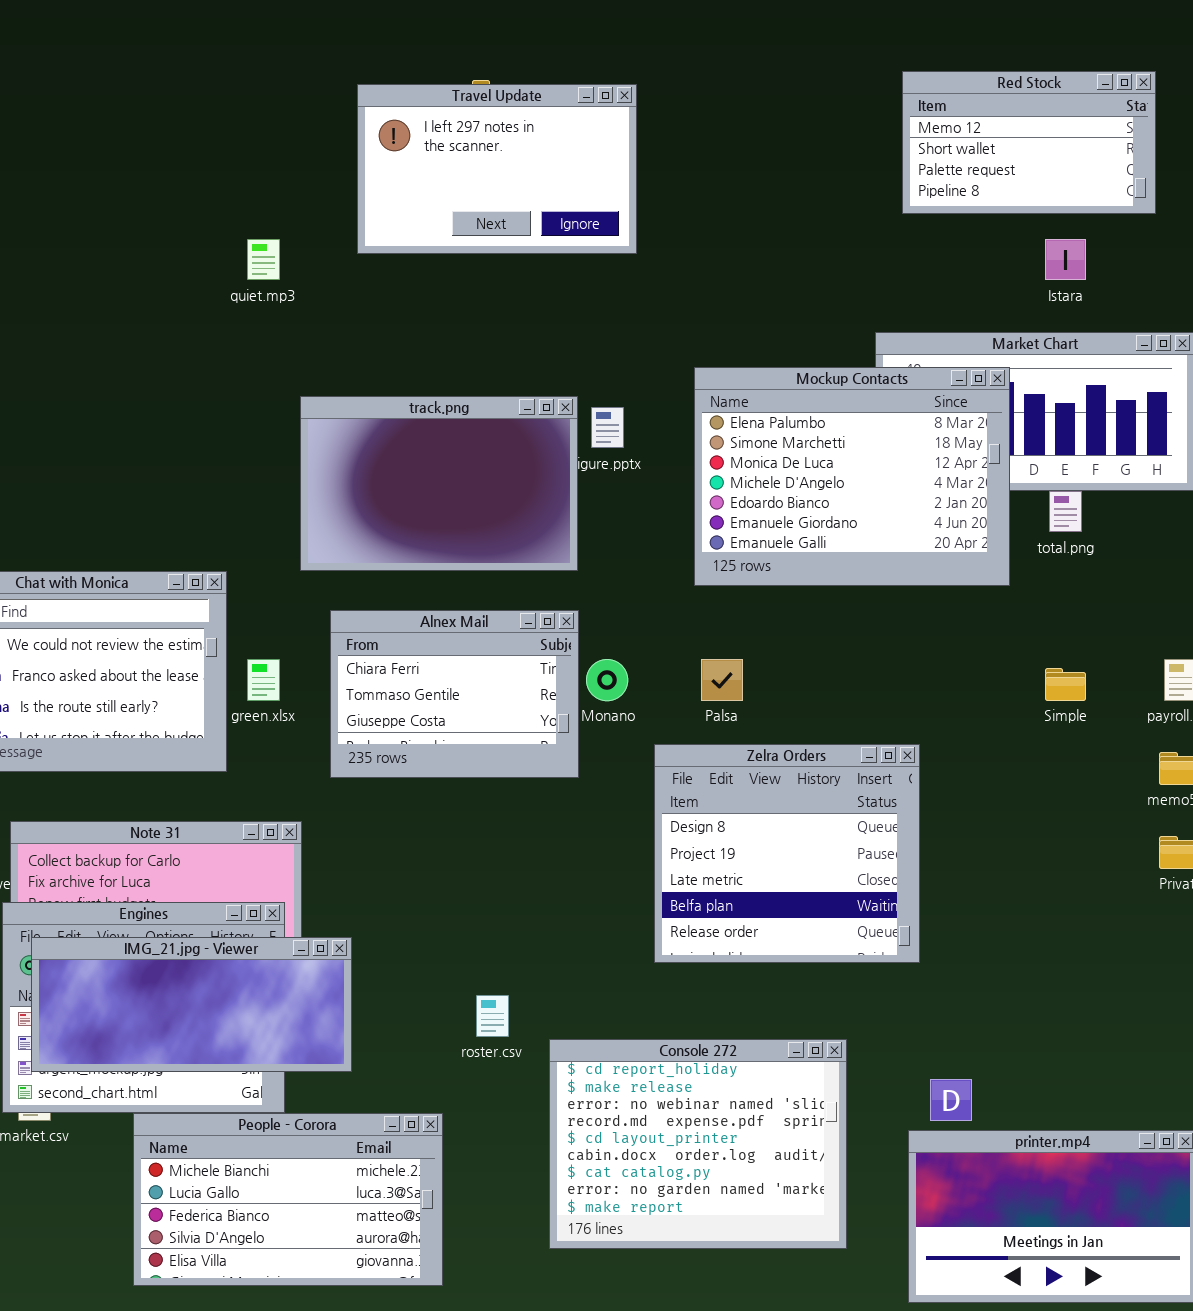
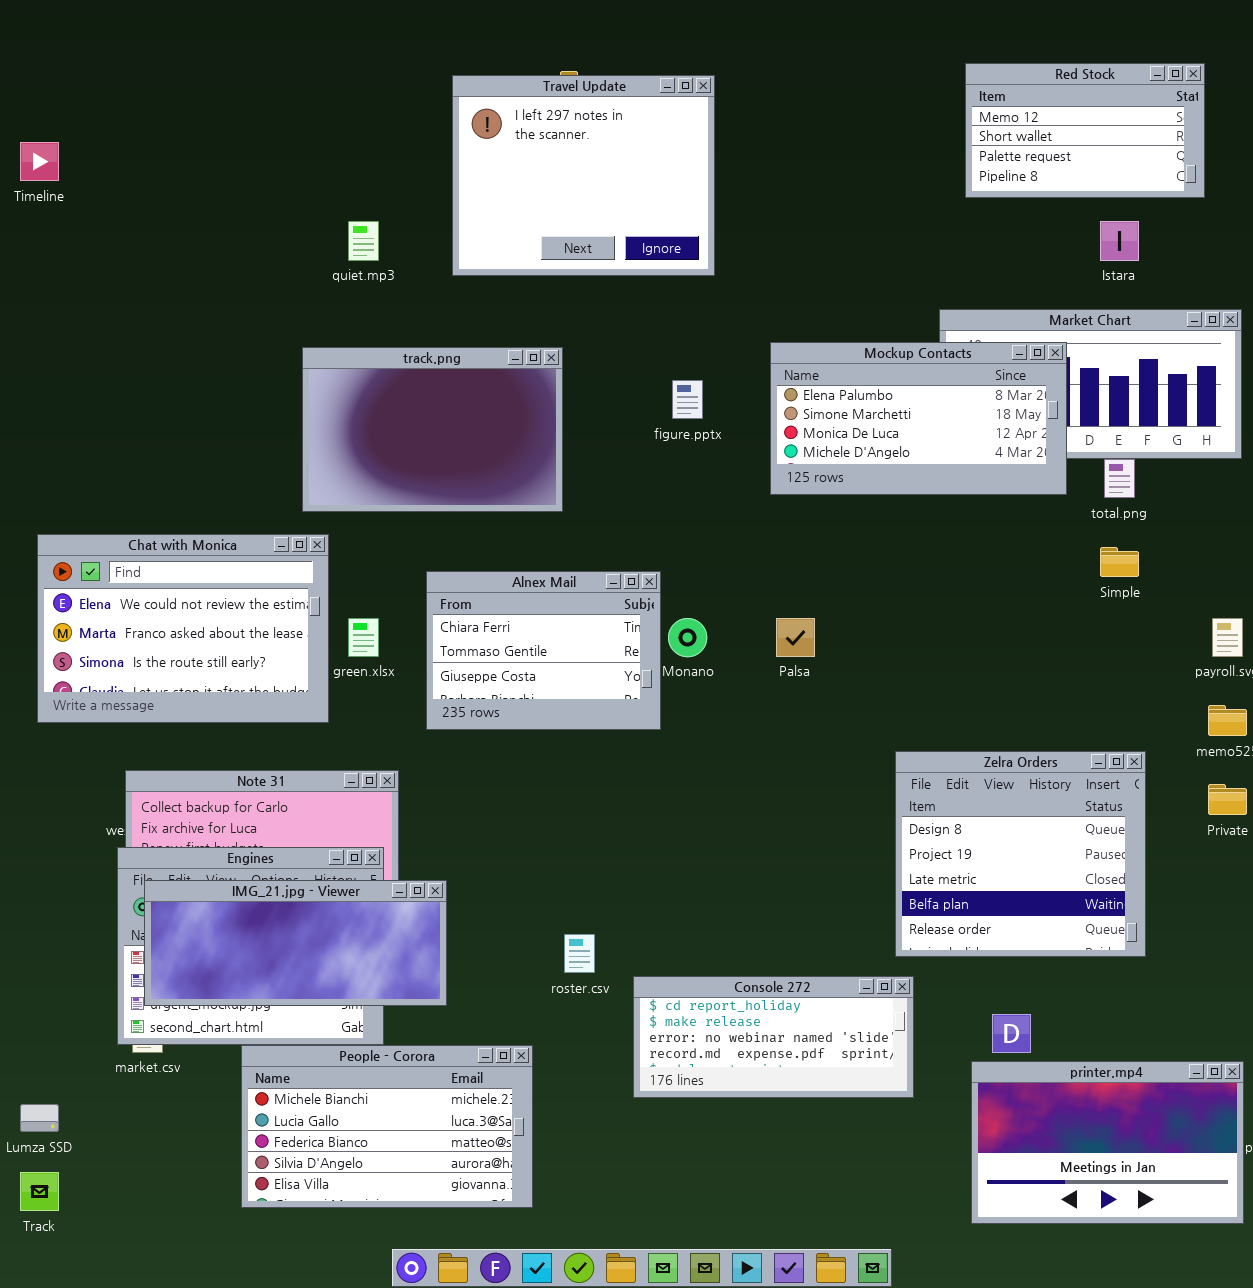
Travel Update: [357,84,637,254] -> [452,75,715,276], resized
Mockup Contacts: [694,367,1010,586] -> [770,342,1067,495], resized
track.png: [300,396,578,571] -> [302,347,563,512], moved
Simple: [1045,668,1086,701] -> [1100,547,1139,577], moved
Zelra Orders: [654,744,920,963] -> [895,751,1146,957], moved
Console 272: [549,1039,847,1249] -> [633,976,914,1098], resized

